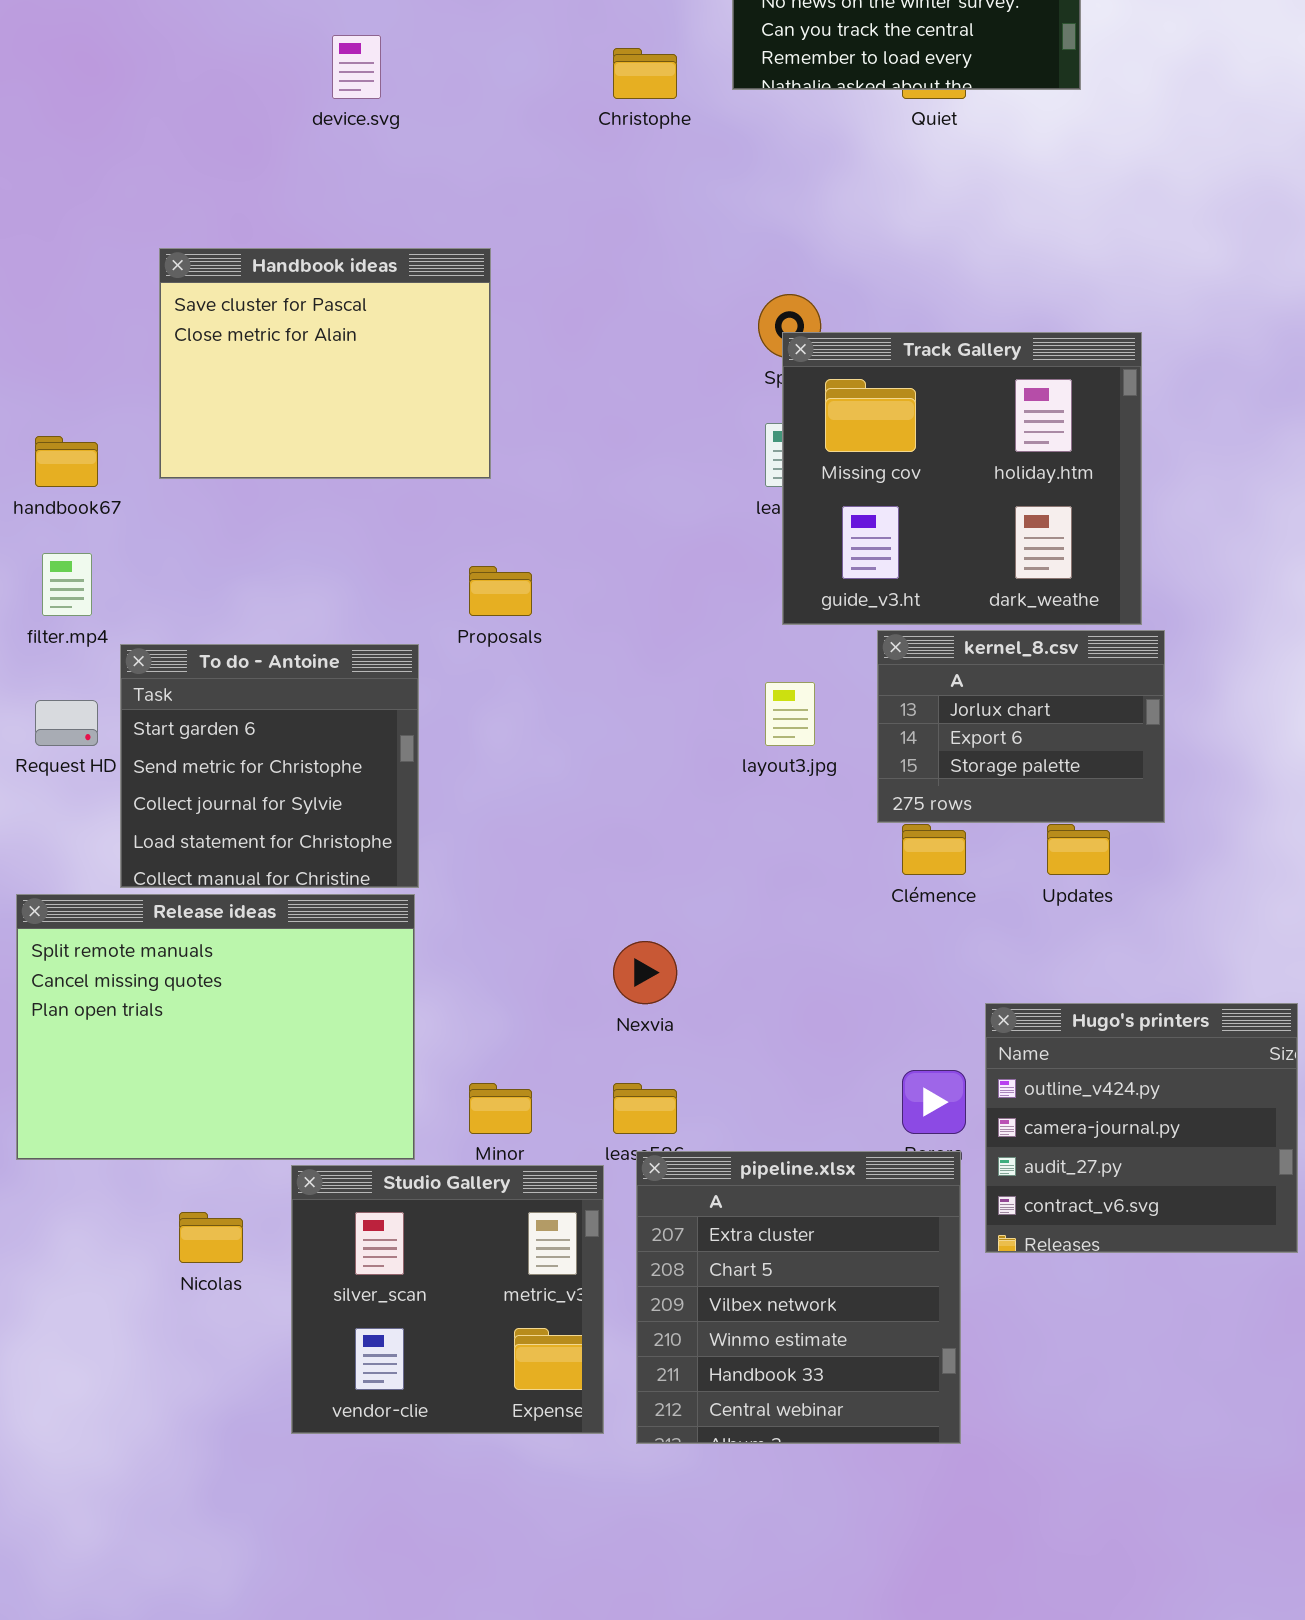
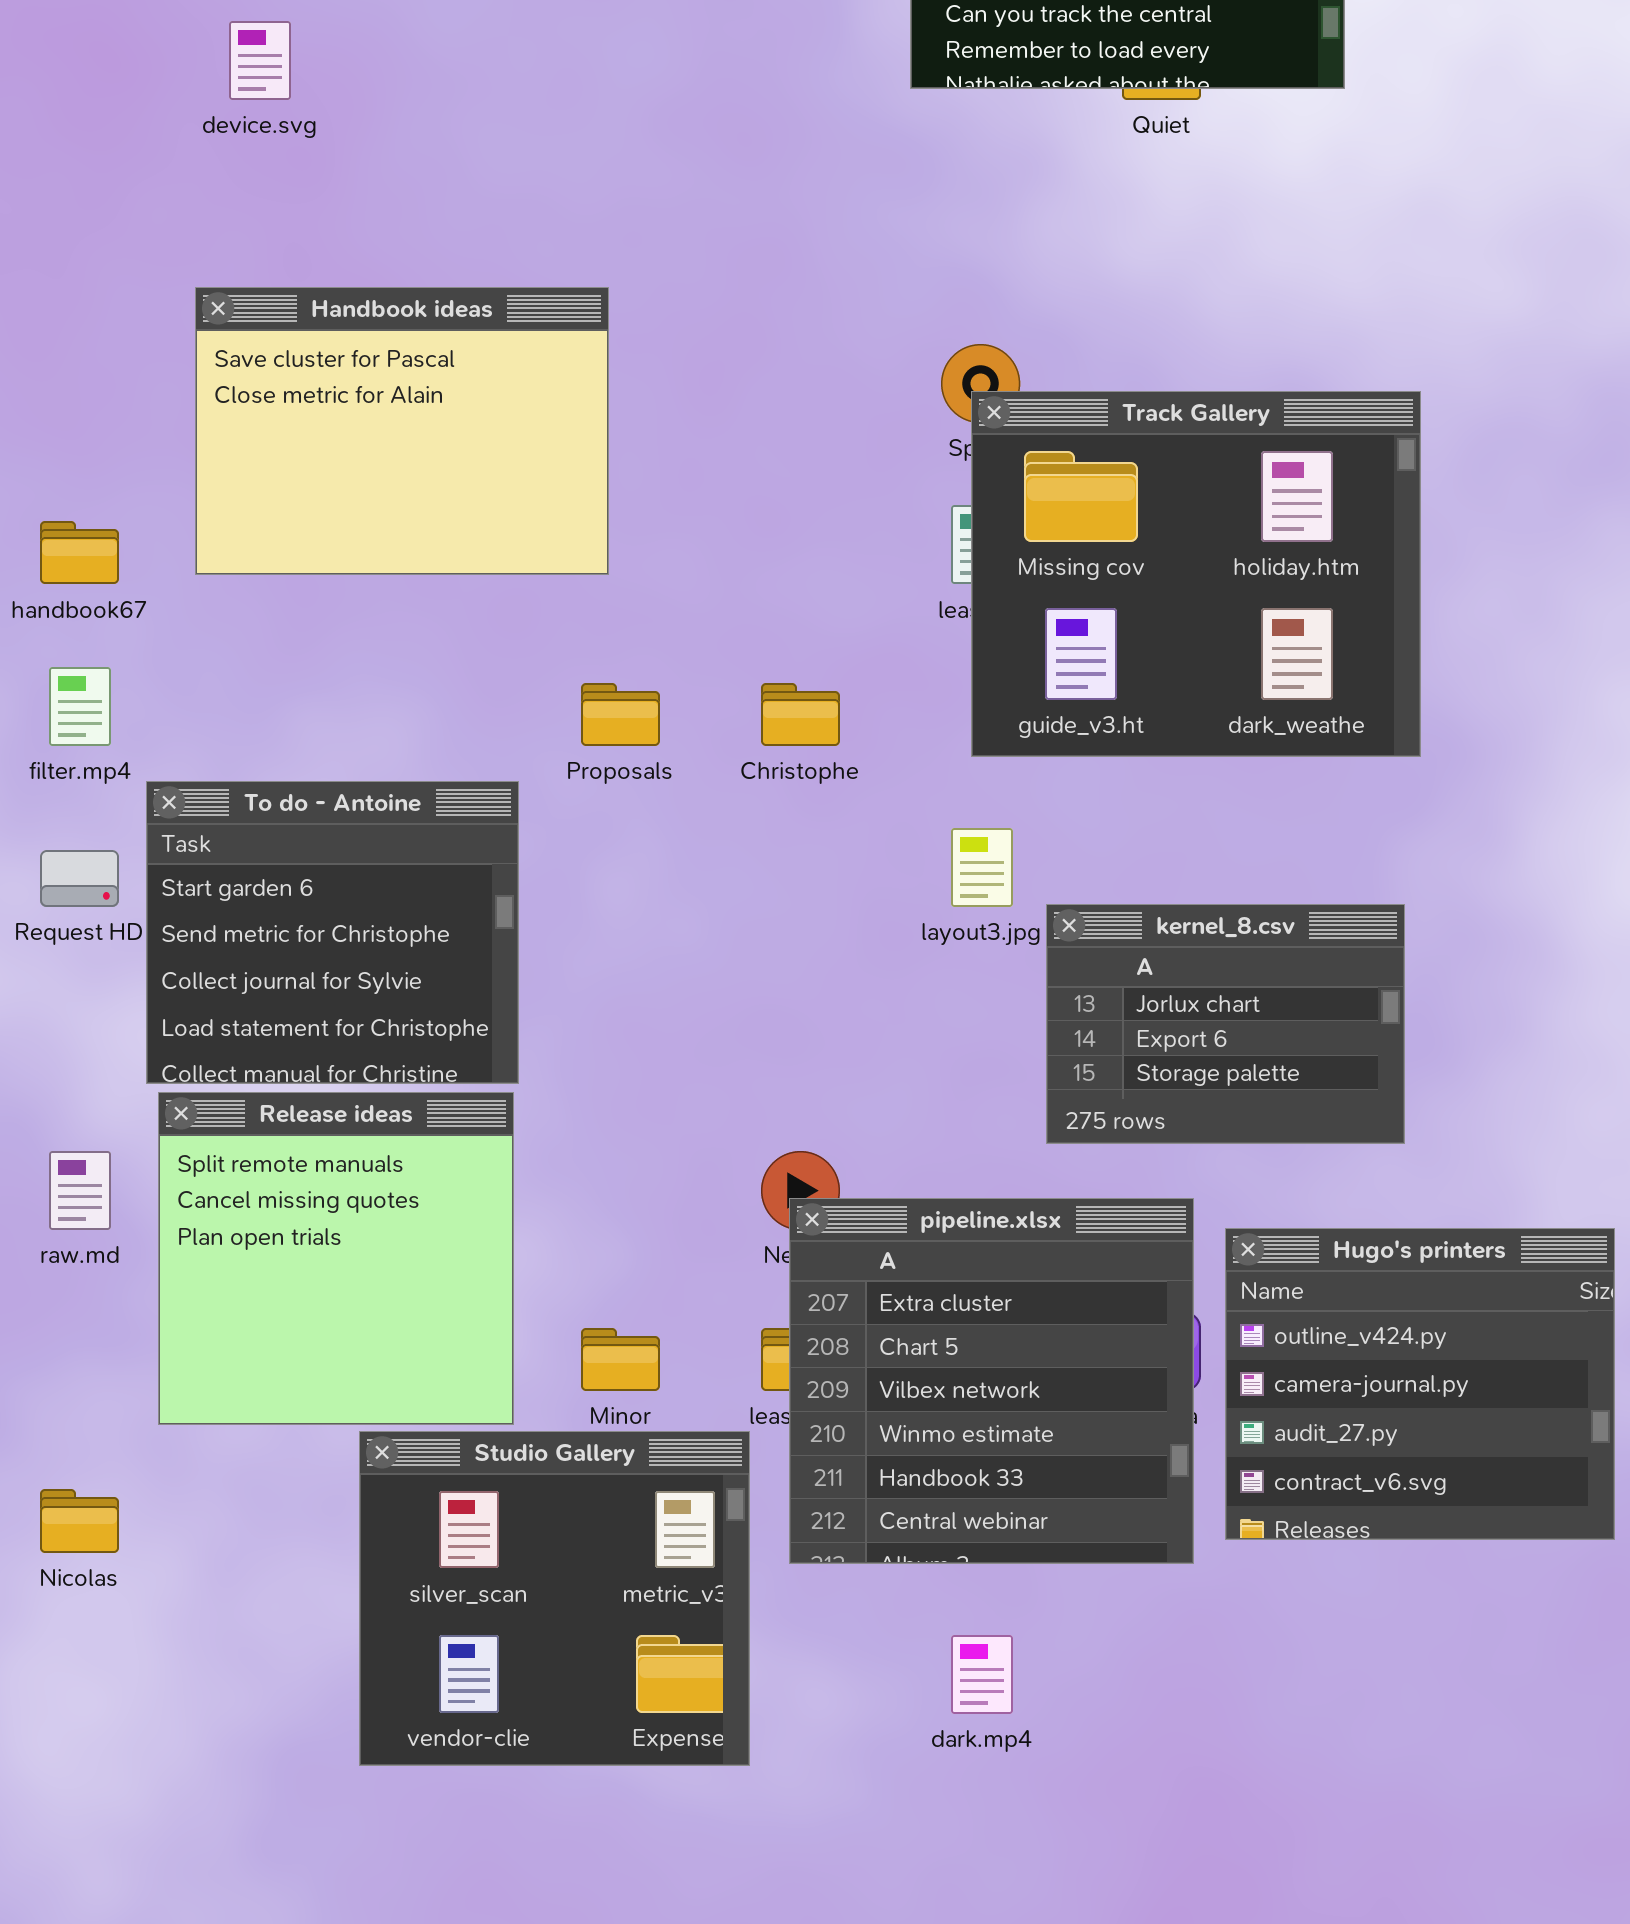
device.svg: [332,35,381,99] -> [229,21,291,100], moved
Christophe: [613,48,677,99] -> [761,683,840,746], moved
kernel_8.csv: [877,630,1165,823] -> [1046,904,1405,1144], moved
Release ideas: [16,894,415,1160] -> [158,1092,514,1425], resized
pipeline.xlsx: [636,1151,961,1444] -> [789,1198,1194,1564], moved
Nicolas: [179,1212,243,1263] -> [40,1489,119,1553], moved

